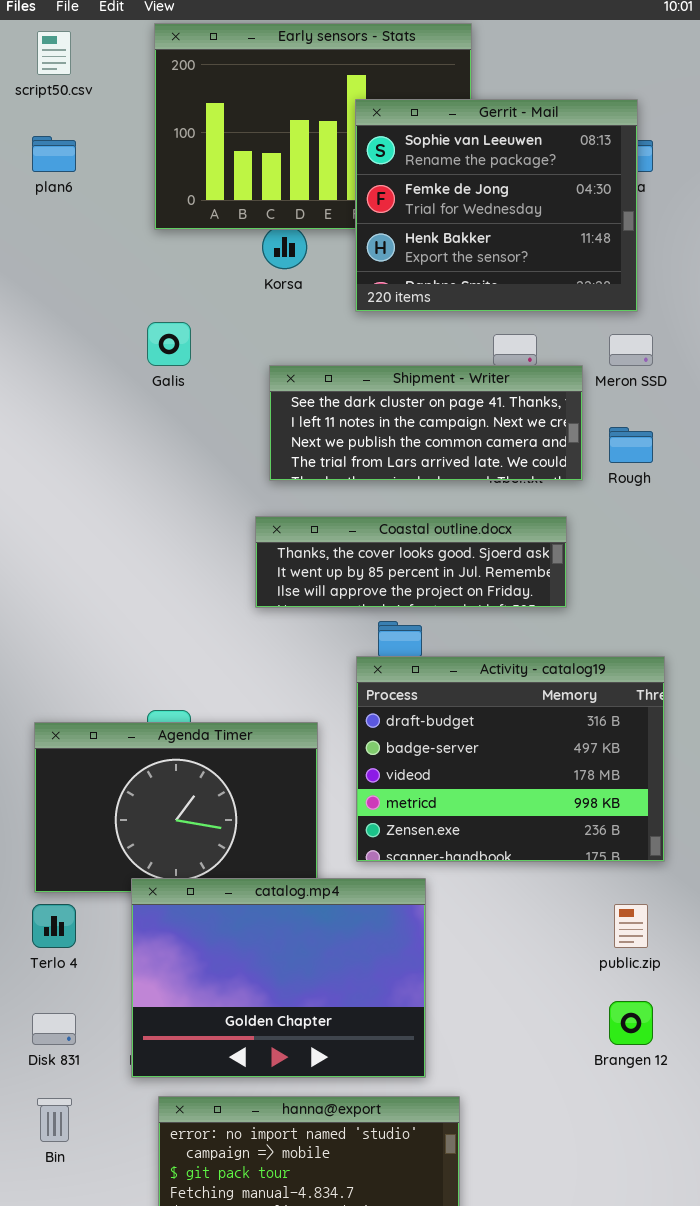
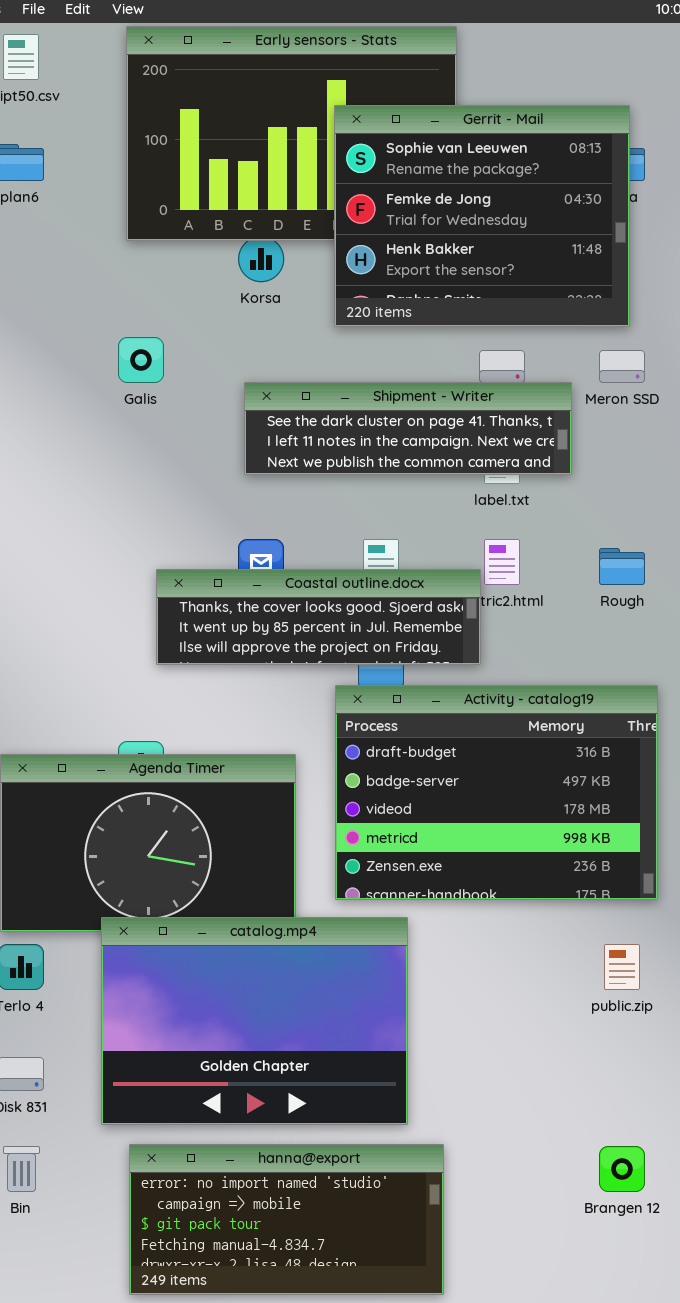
Shipment - Writer: [269,365,583,481] -> [244,382,572,475], resized
Rough: [609,427,653,463] -> [599,548,645,585], moved
Coastal outline.docx: [255,516,567,608] -> [156,569,481,665], moved
Brangen 12: [609,1001,653,1045] -> [599,1146,645,1192], moved

